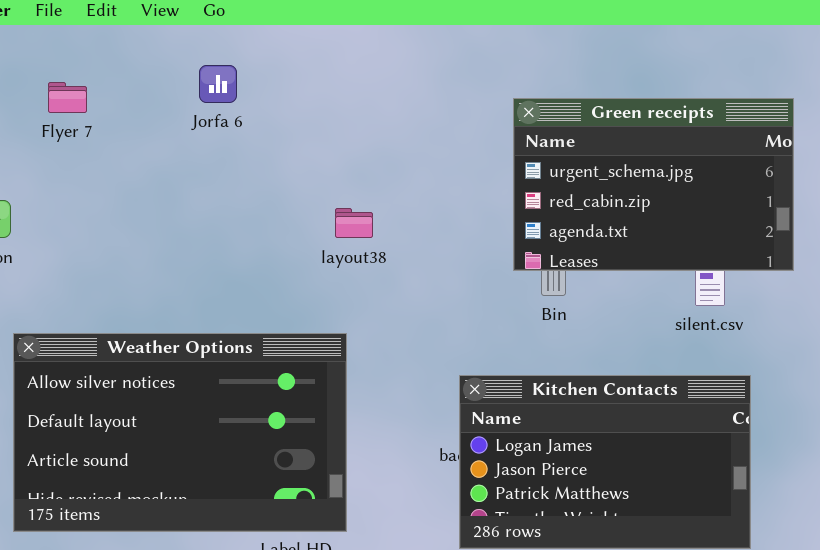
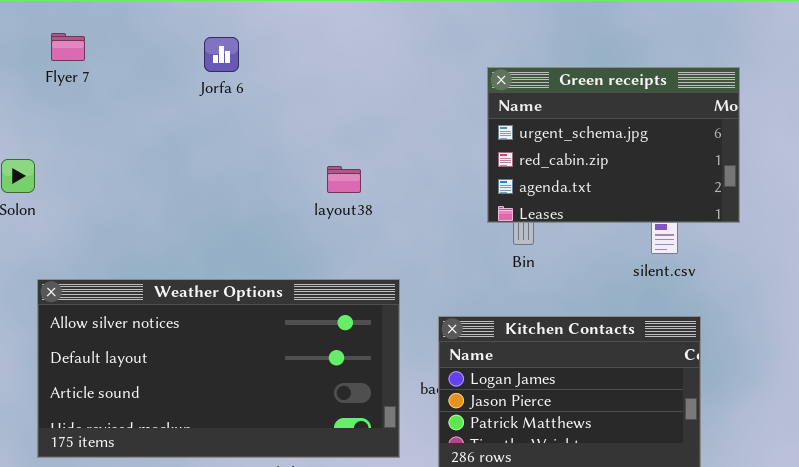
Flyer 7: [48,82,87,113] -> [51,33,85,61], moved
Weather Options: [13,333,347,532] -> [37,279,400,458], resized

